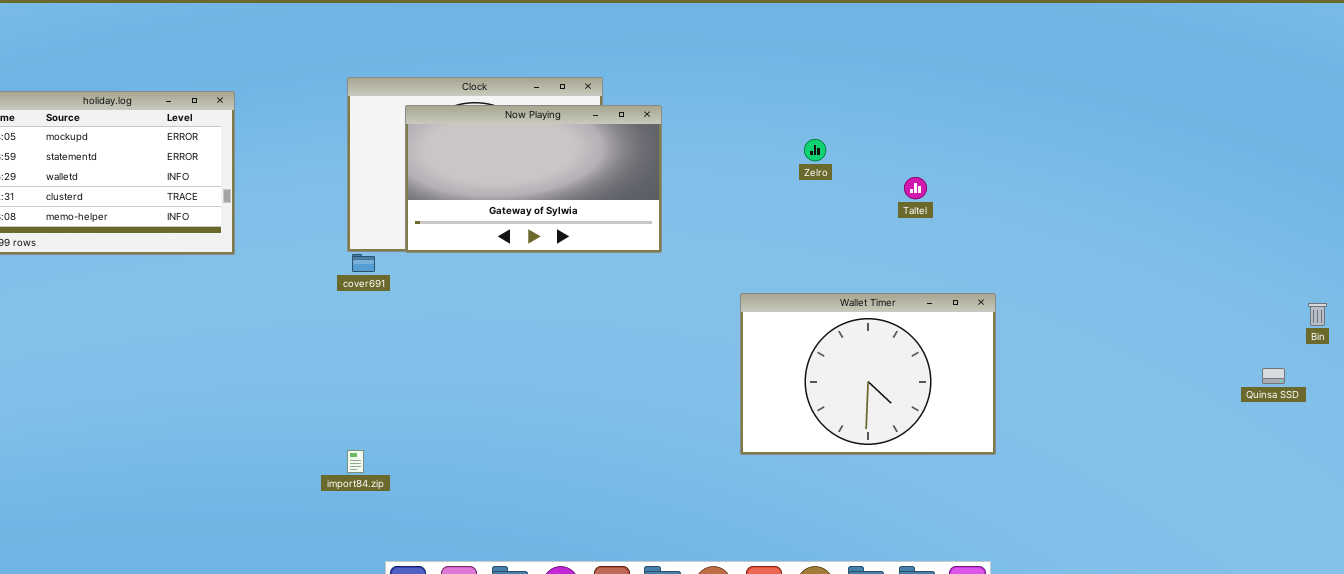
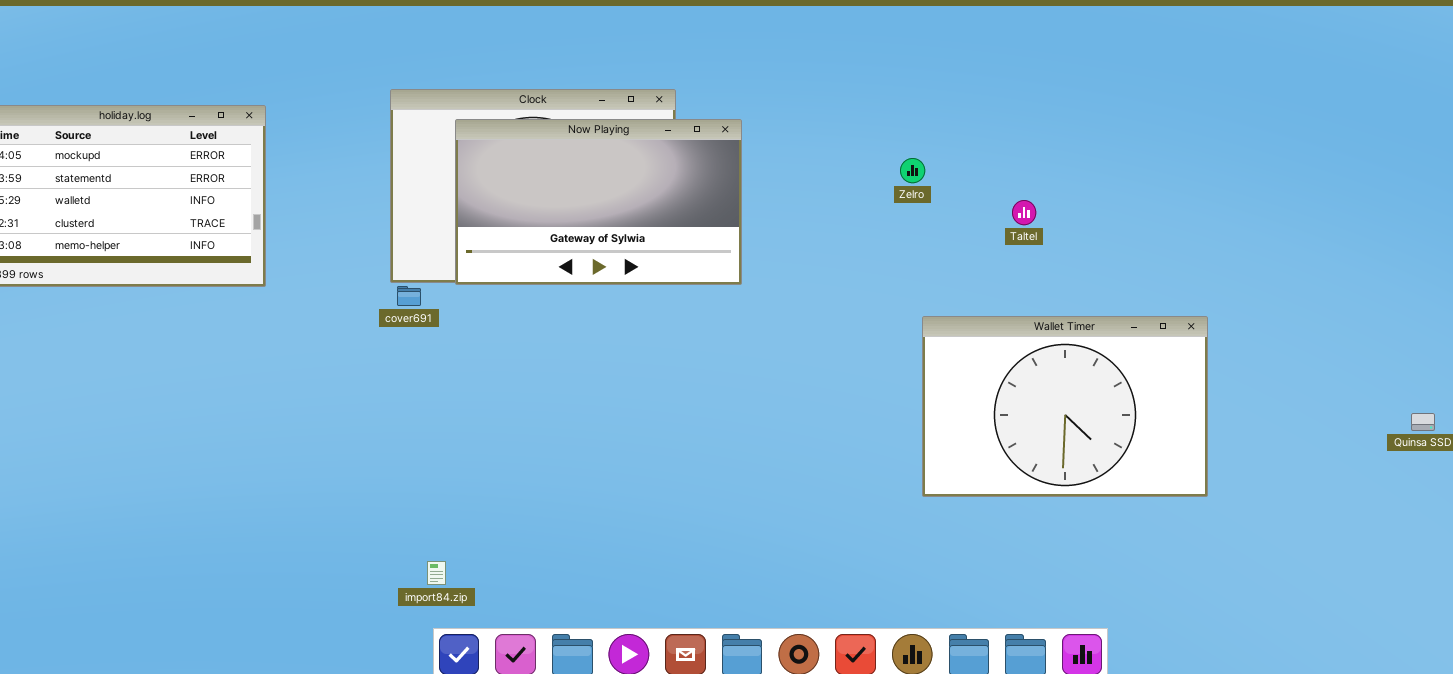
Wallet Timer: [740,293,996,455] -> [922,316,1208,497], moved
import84.zip: [347,450,364,473] -> [427,561,446,585], moved

